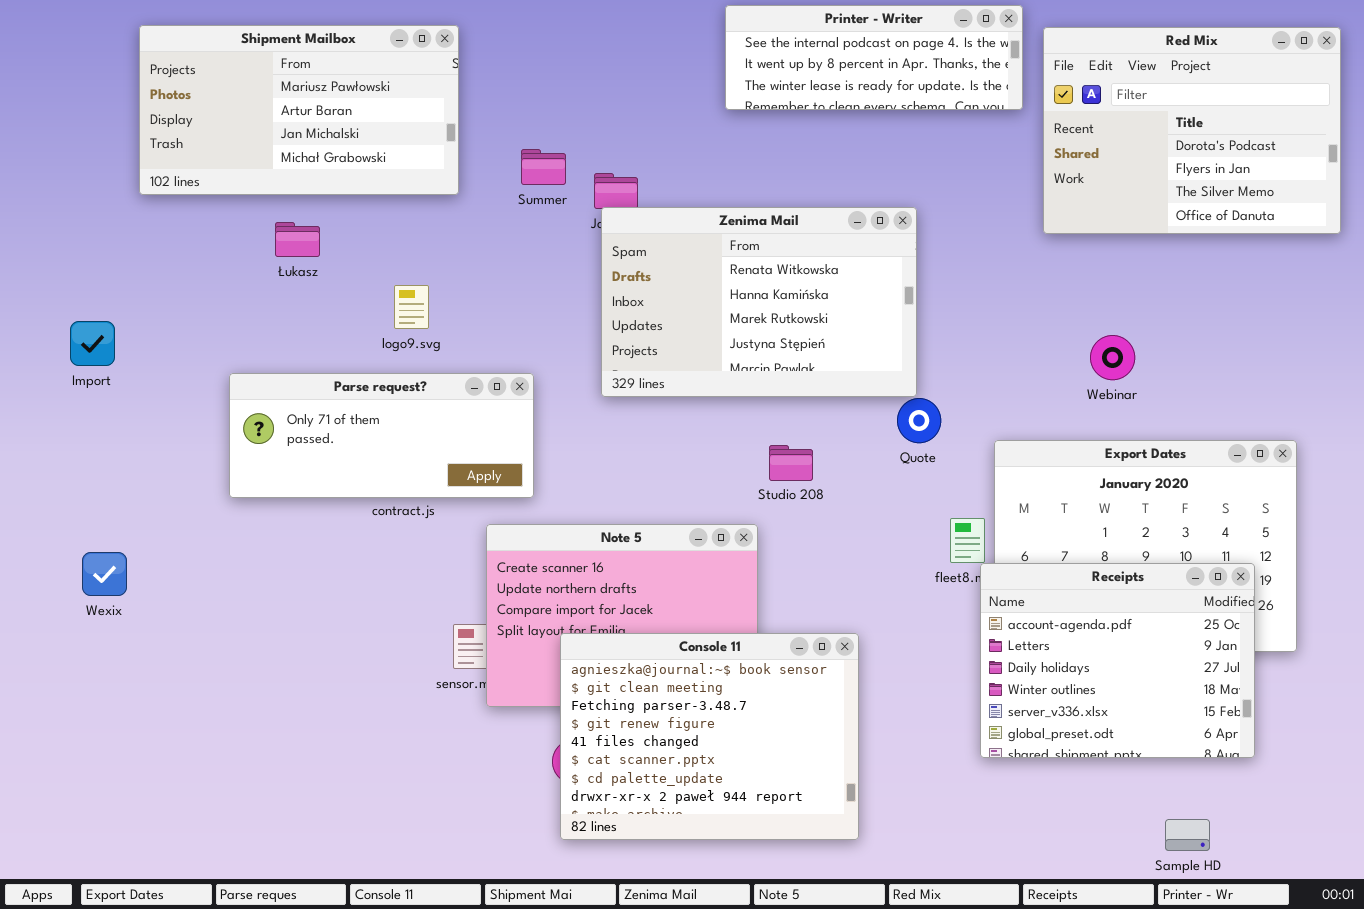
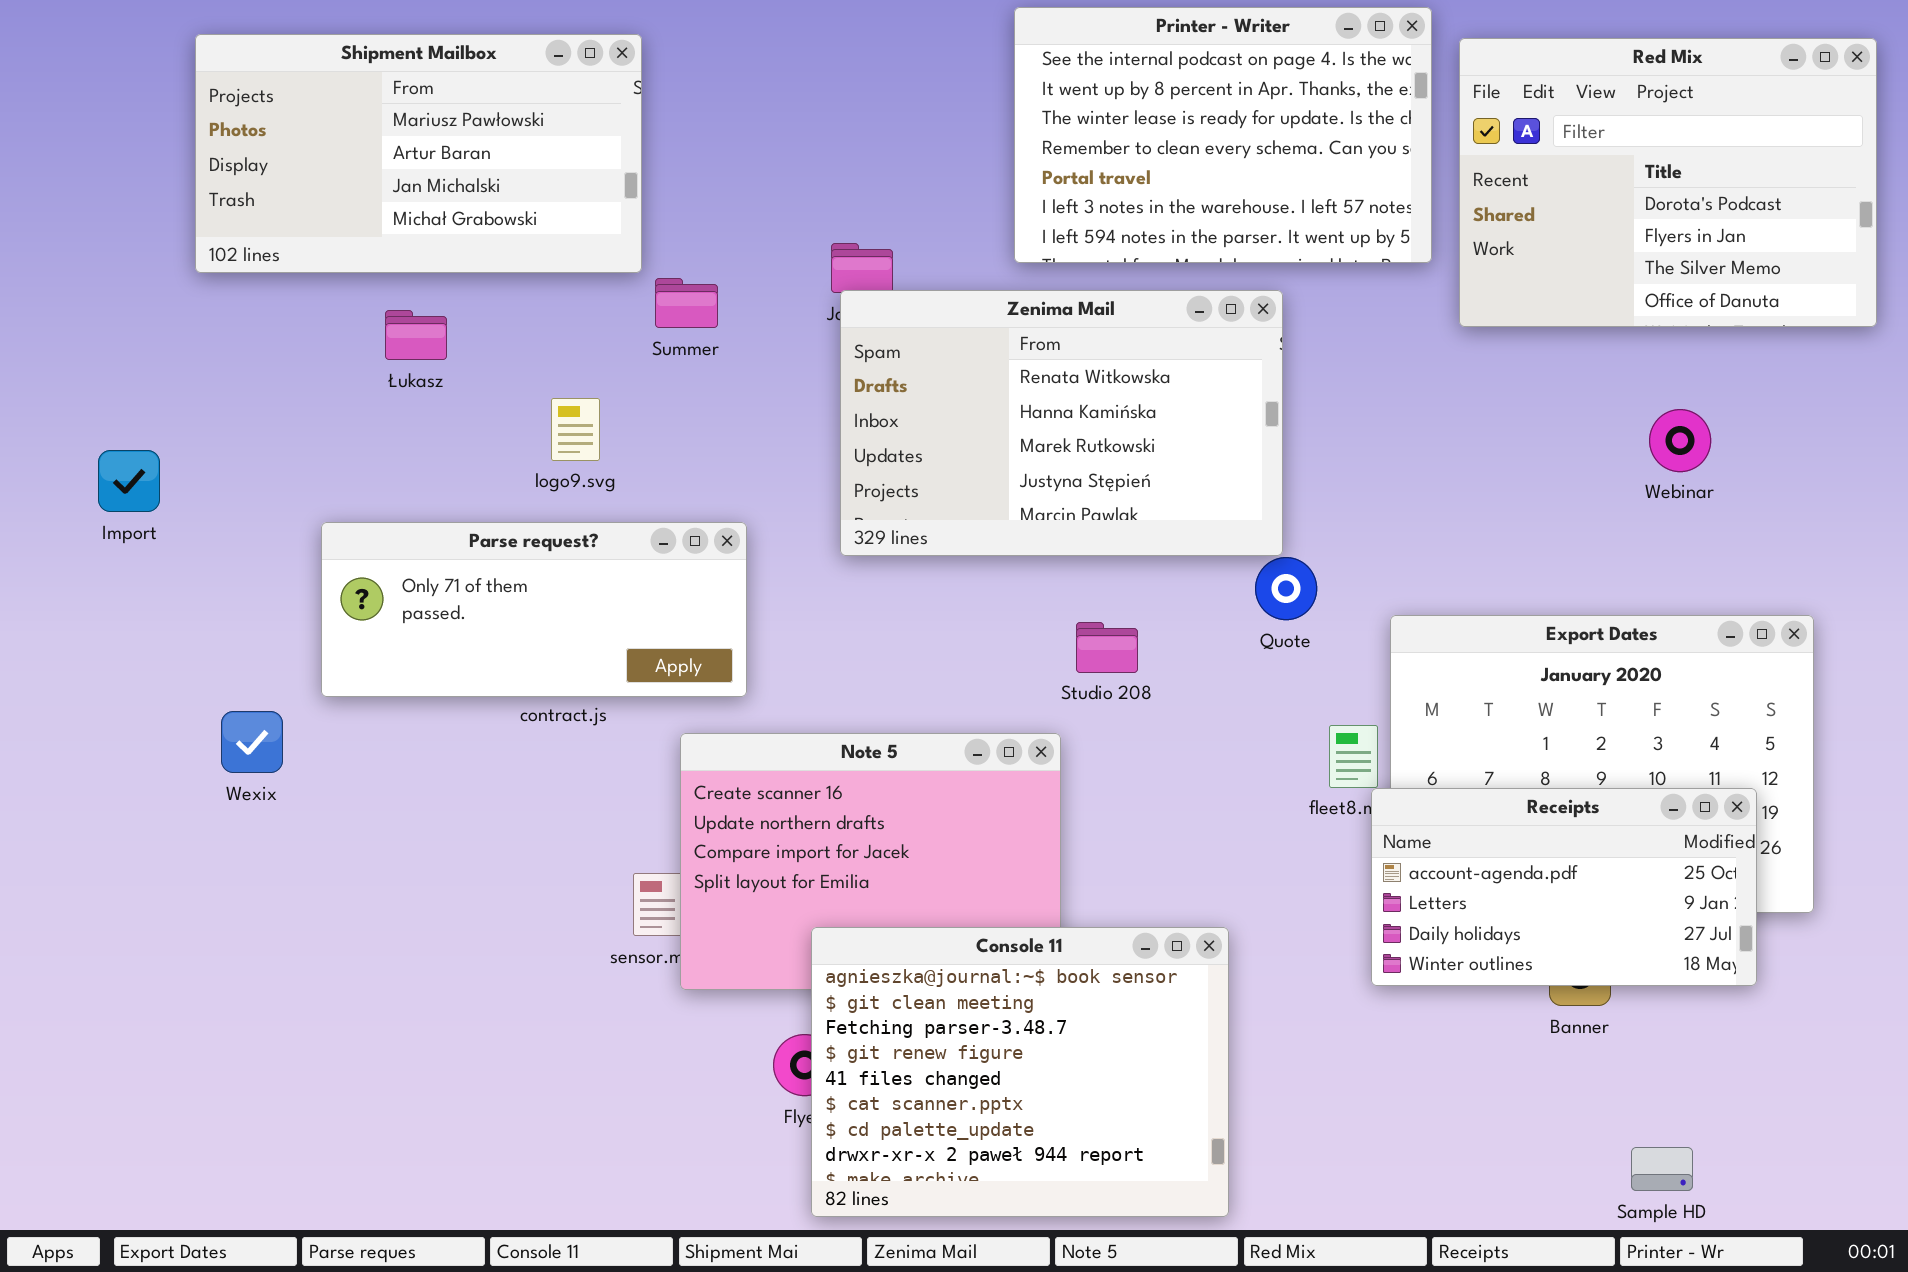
Printer - Writer: [725,5,1023,110] -> [1014,7,1432,263], resized
Summer: [521,149,566,185] -> [655,278,718,328], moved
Webinar: [1090,335,1135,380] -> [1649,409,1711,472], moved
Wexix: [82,552,127,596] -> [221,711,283,773], moved
Receipts: [980,563,1255,758] -> [1371,788,1757,986], resized
Console 11: [560,633,859,840] -> [811,927,1229,1217], moved

